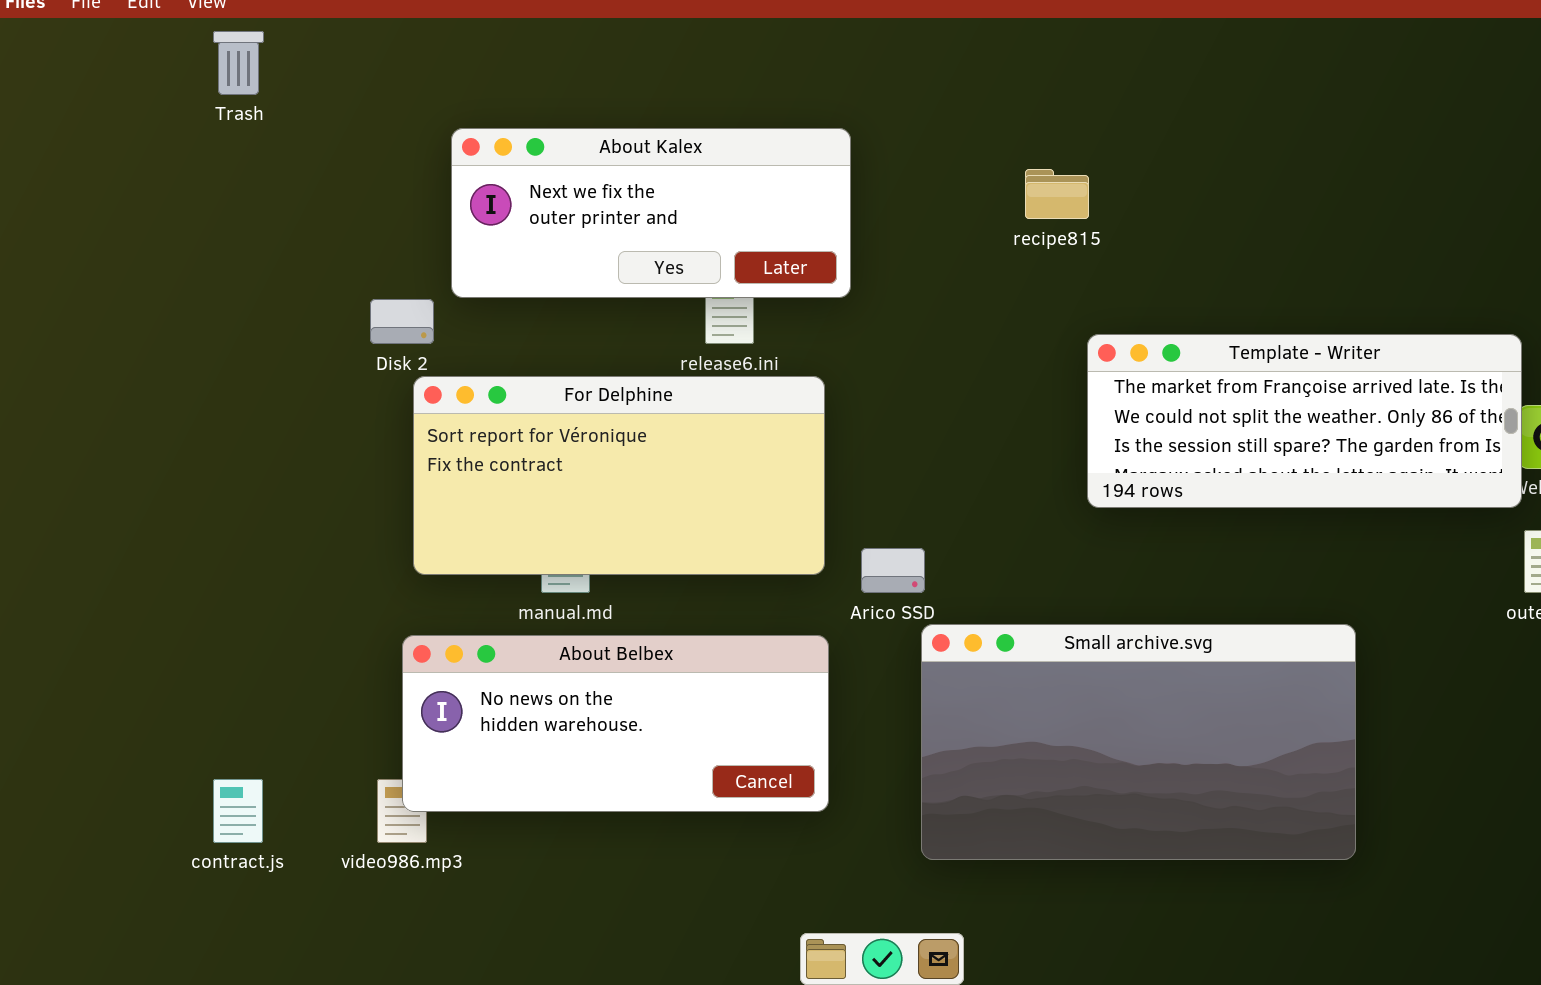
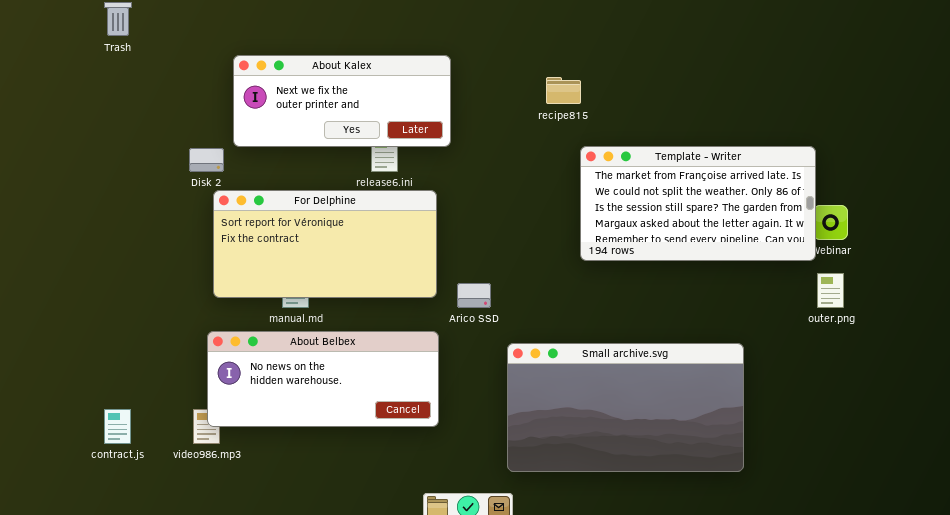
Template - Writer: [1087,334,1522,508] -> [580,146,816,261], resized
Small archive.svg: [921,624,1356,860] -> [507,343,744,472], moved

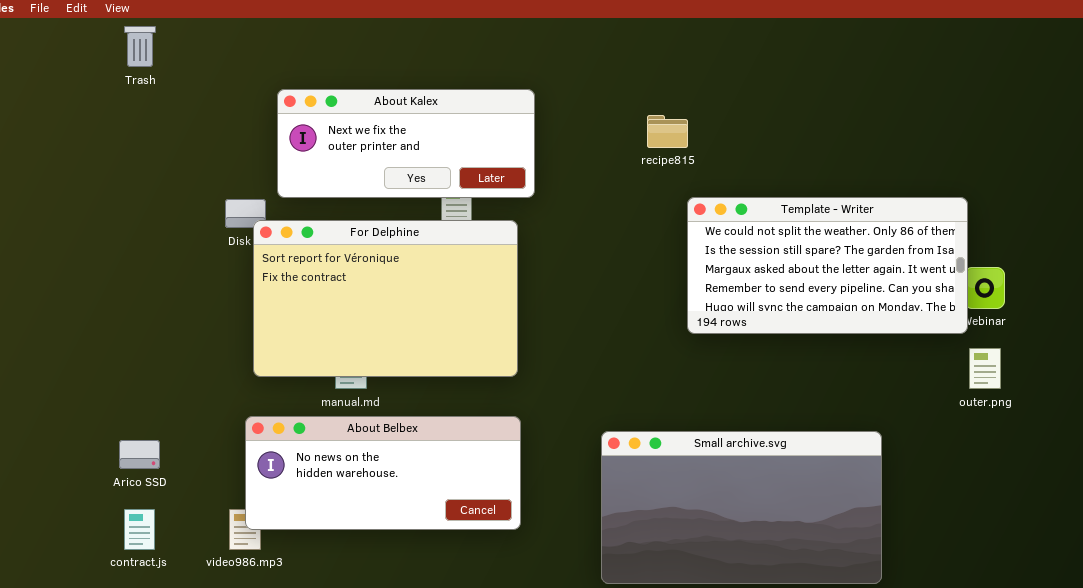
Template - Writer: [580,146,816,261] -> [687,197,968,334], scrolled down 1 row
For Delphine: [213,190,437,298] -> [253,220,518,377], resized
Arico SSD: [457,283,491,308] -> [119,440,160,469], moved

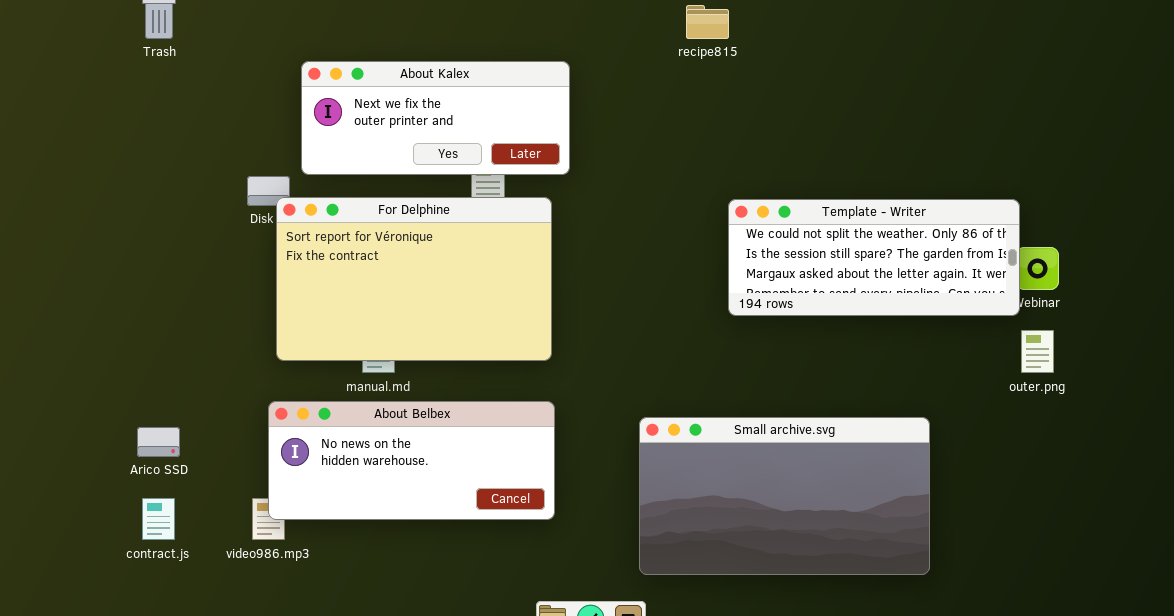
recipe815: [647,115,688,148] -> [686,5,729,39], moved
Template - Writer: [687,197,968,334] -> [728,199,1020,316], resized

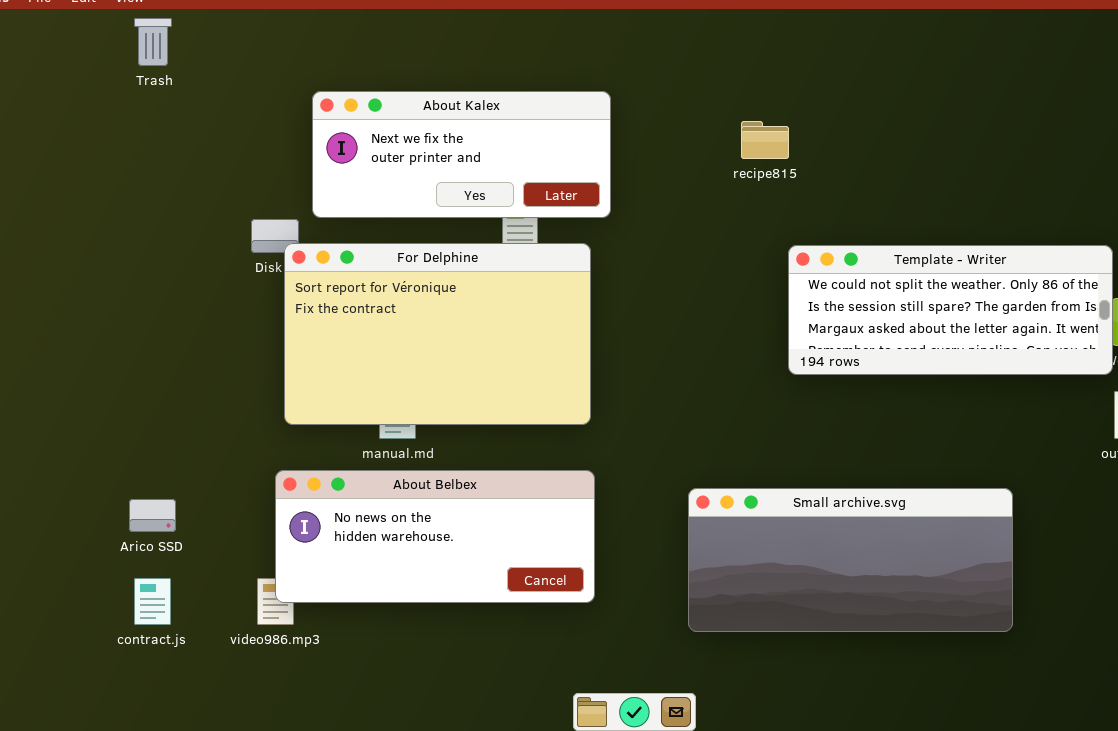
recipe815: [686,5,729,39] -> [741,121,789,159], moved
Small archive.svg: [639,417,930,575] -> [688,488,1013,632], resized

